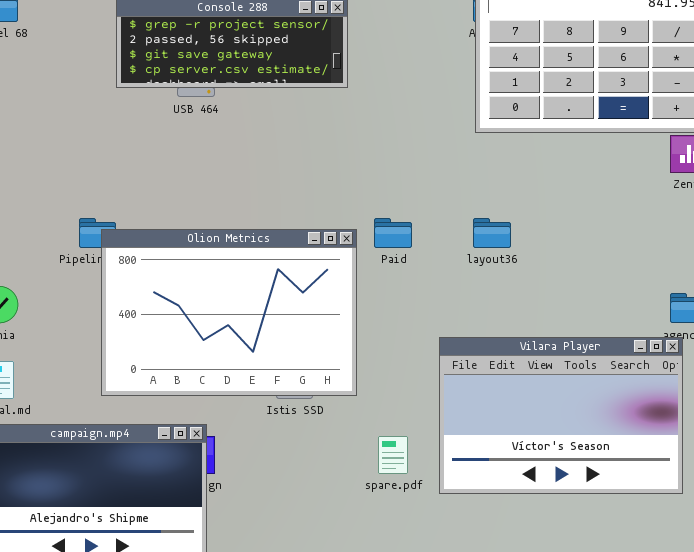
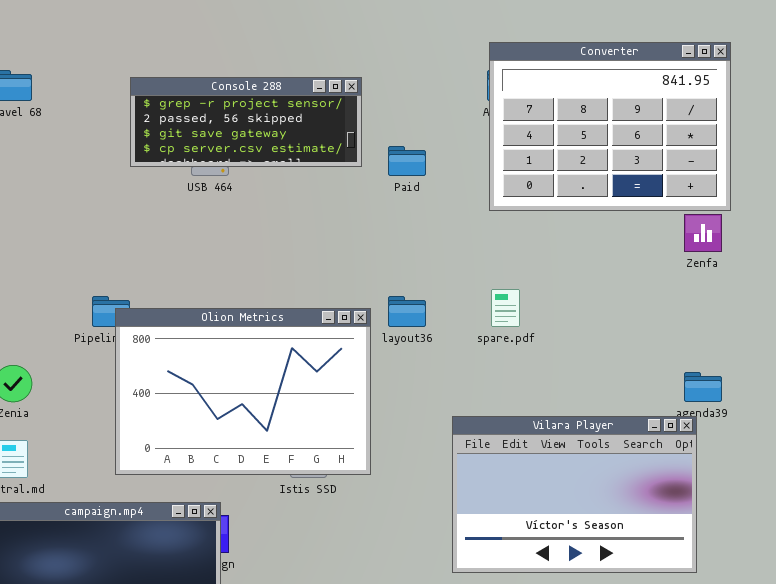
Paid: [374,218,412,248] -> [388,146,426,176], moved
layout36: [473,218,511,248] -> [388,296,426,327], moved
spare.pdf: [378,436,408,474] -> [491,289,520,327], moved

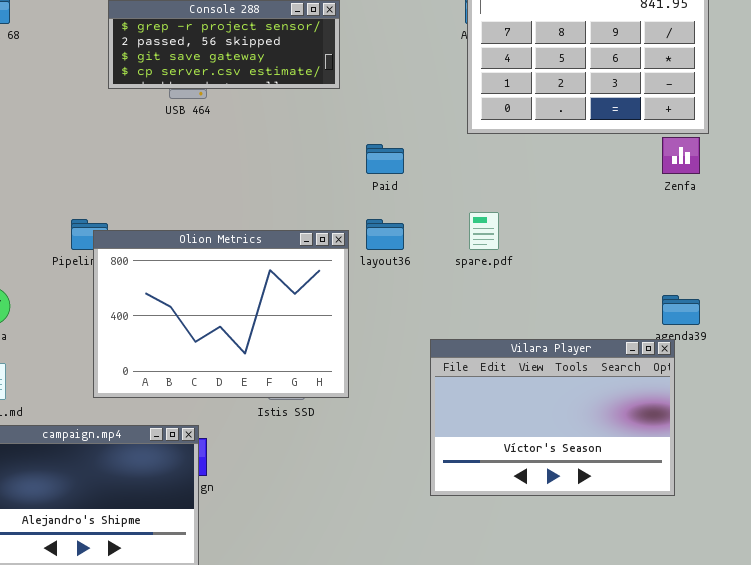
Paid: [388,146,426,176] -> [366,144,404,174], moved

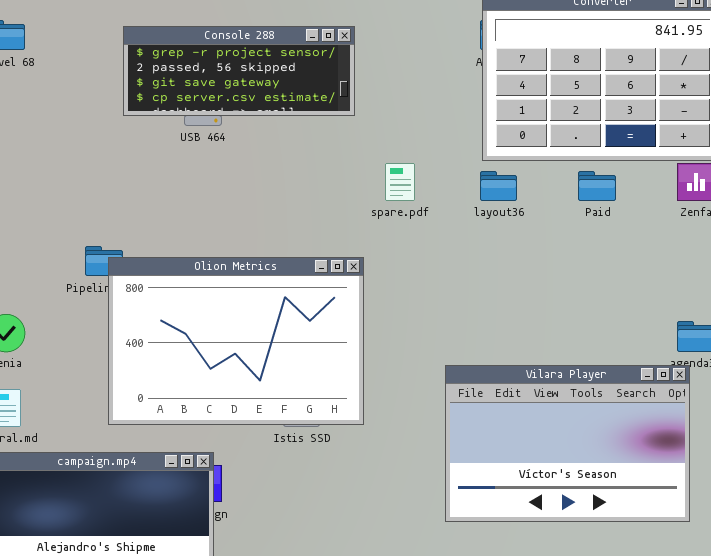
Paid: [366,144,404,174] -> [578,171,616,201], moved
spare.pdf: [469,212,499,250] -> [385,163,415,201], moved
layout36: [366,219,404,250] -> [480,171,517,201], moved

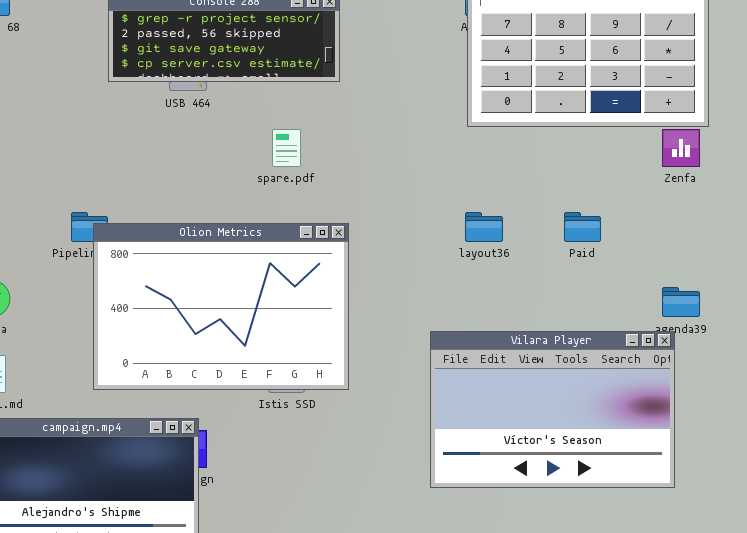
spare.pdf: [385,163,415,201] -> [272,129,301,167], moved
layout36: [480,171,517,201] -> [465,212,503,242], moved
Paid: [578,171,616,201] -> [564,212,601,242], moved

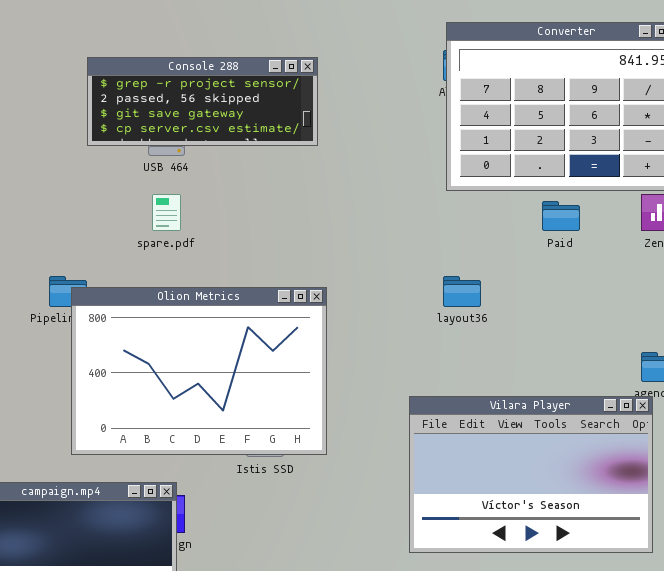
spare.pdf: [272,129,301,167] -> [152,194,181,231], moved
Paid: [564,212,601,242] -> [542,201,580,231], moved

